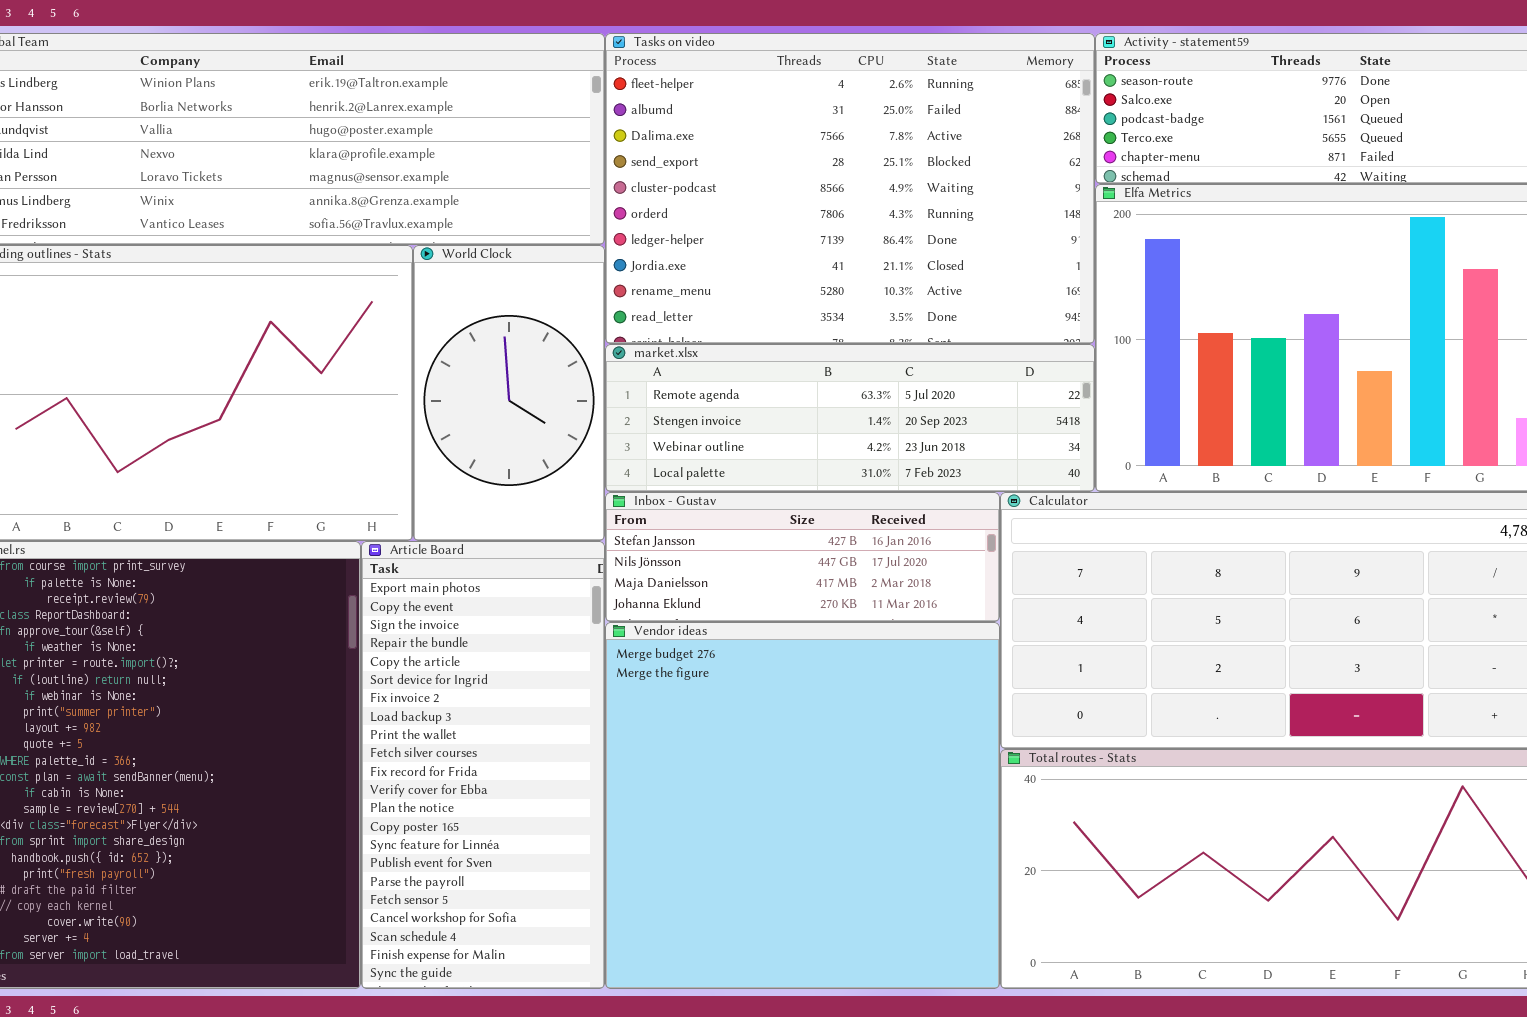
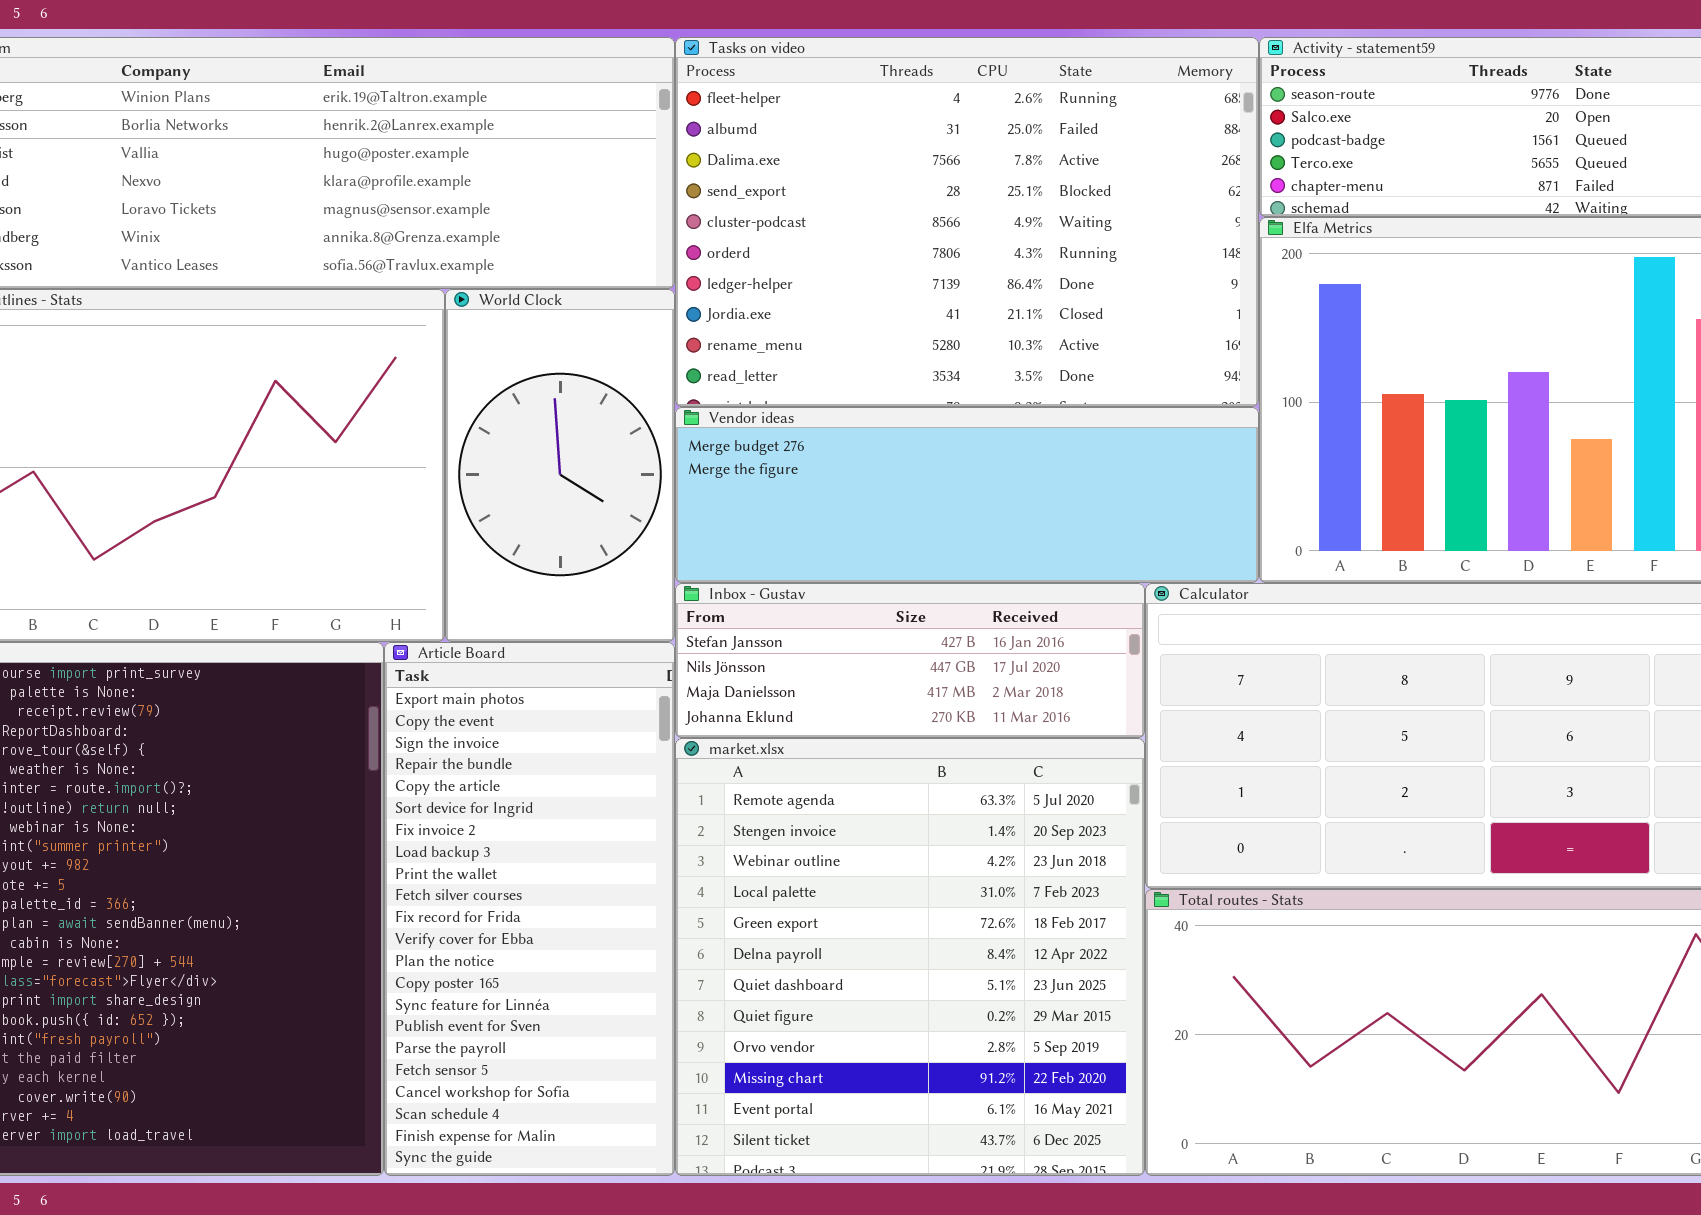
market.xlsx: [605,344,1095,492] -> [675,738,1145,1176], moved, resized
Vendor ideas: [605,622,1000,989] -> [675,407,1259,583], moved, resized

